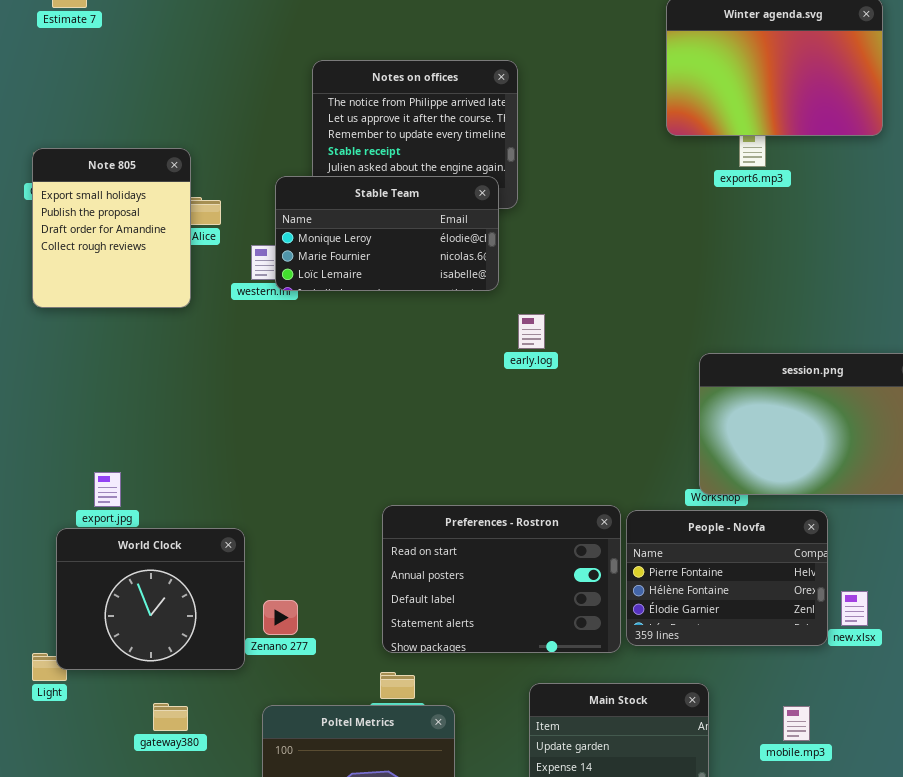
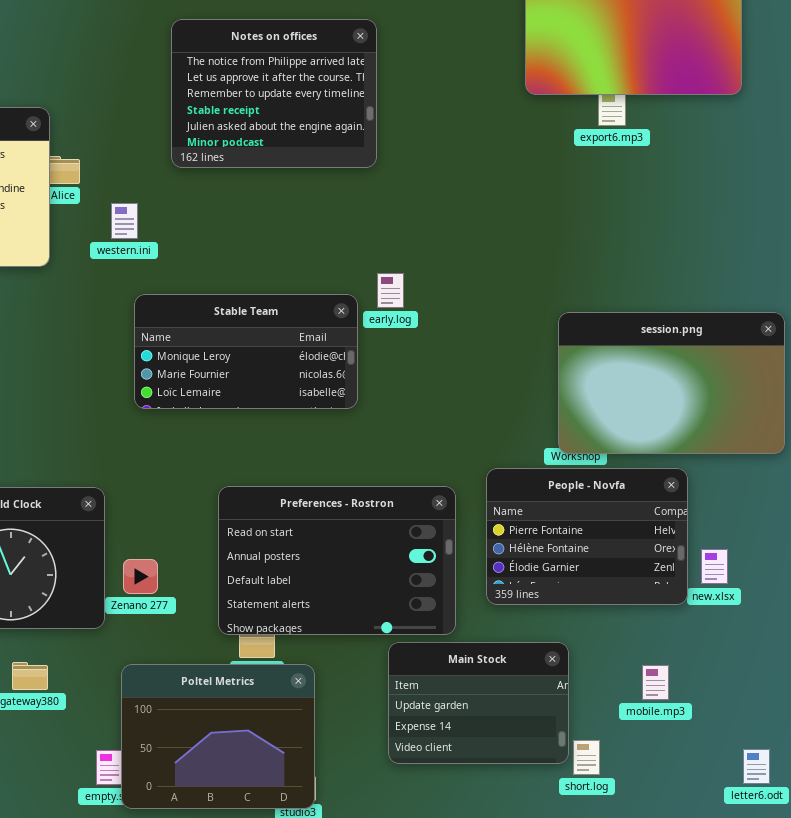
Stable Team: [275,176,499,291] -> [134,294,358,409], moved
Preferences - Rostron: [382,505,621,653] -> [218,486,456,635], moved

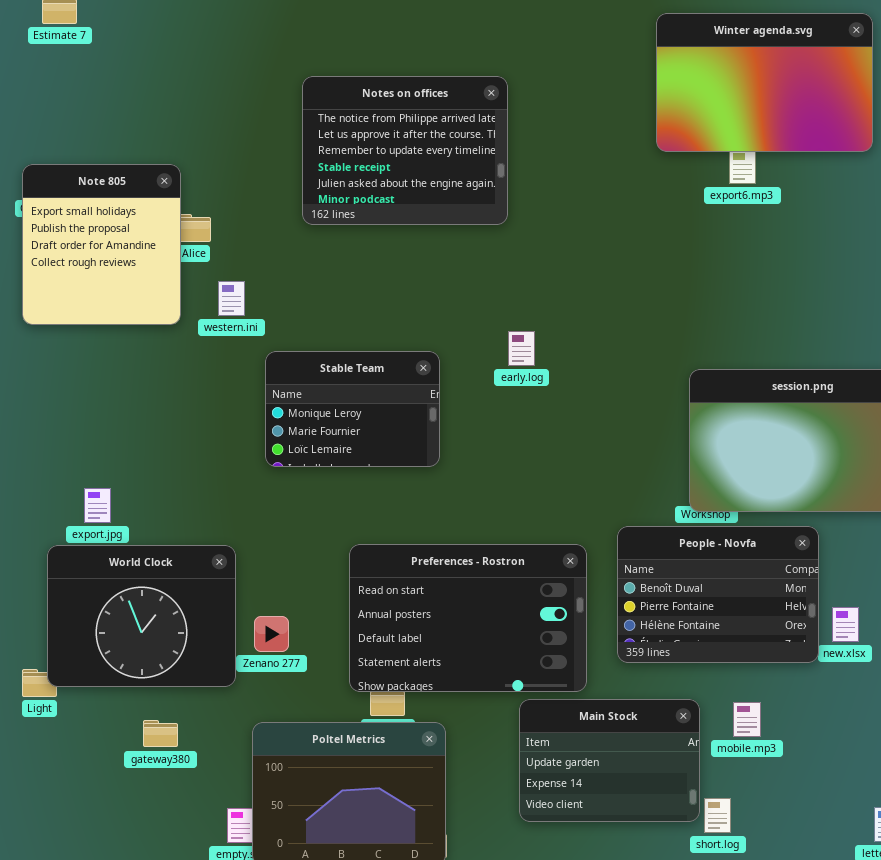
western.ini: [111,203,138,239] -> [218,281,245,316], moved
Stable Team: [134,294,358,409] -> [265,351,440,467], resized
People - Novfa: [486,468,688,605] -> [617,526,819,663], scrolled up 1 row
mobile.mp3: [642,665,669,700] -> [733,702,761,737], moved

